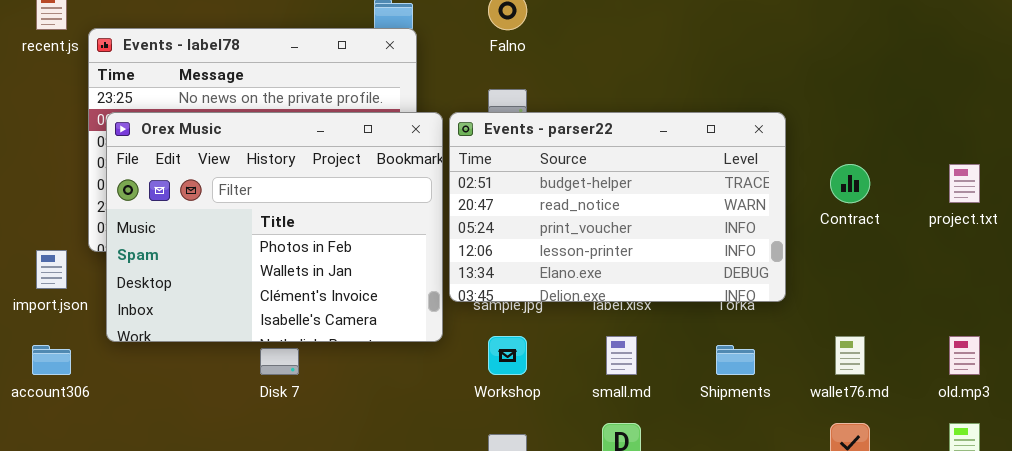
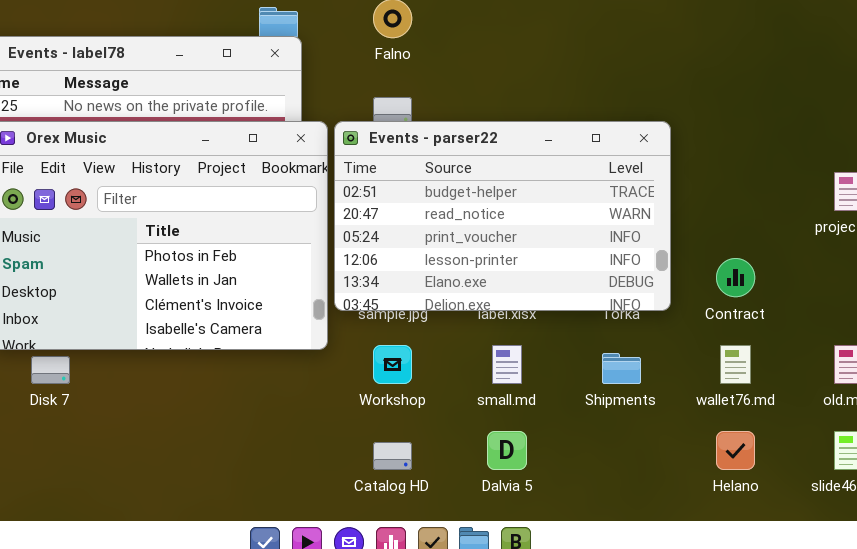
Contract: [830,164,870,203] -> [716,258,755,297], moved
Disk 7: [260,348,299,375] -> [31,356,70,384], moved

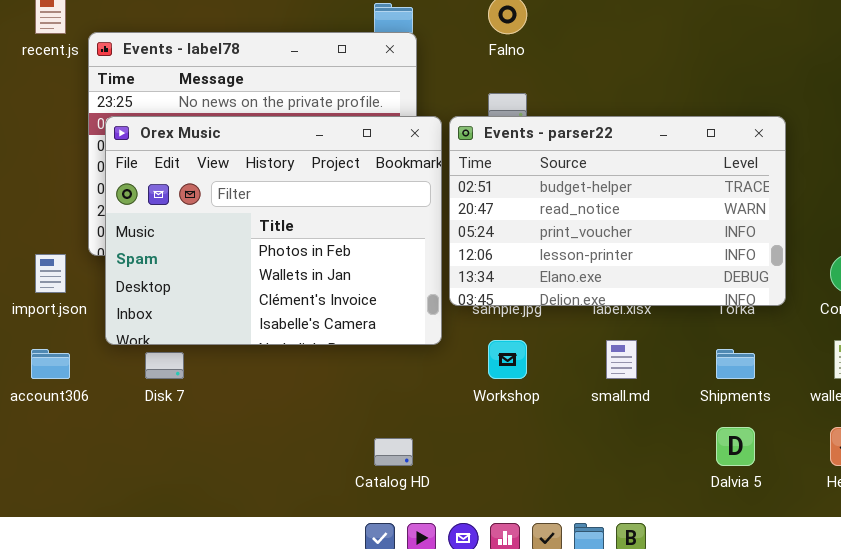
Dalvia 5: [487,431,527,470] -> [716,427,755,466], moved
Catalog HD: [373,442,412,470] -> [374,438,413,466], moved

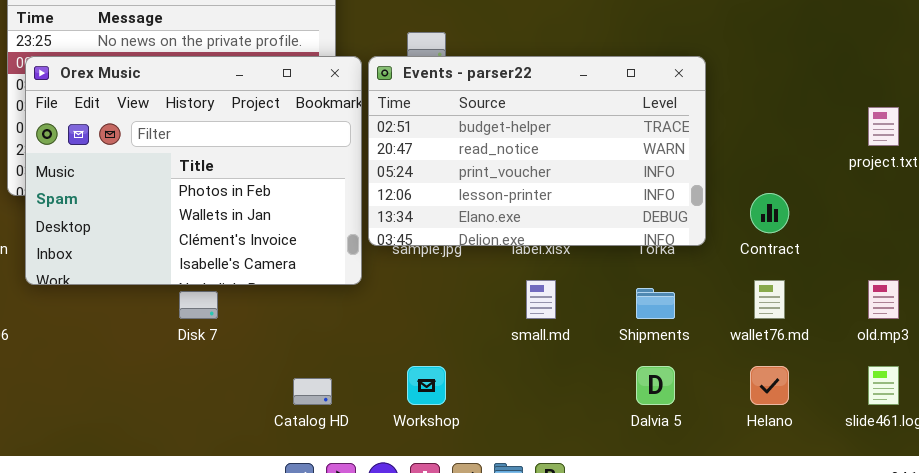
Workshop: [488,340,527,379] -> [407,366,446,405], moved
Disk 7: [145,352,184,379] -> [179,291,218,319], moved

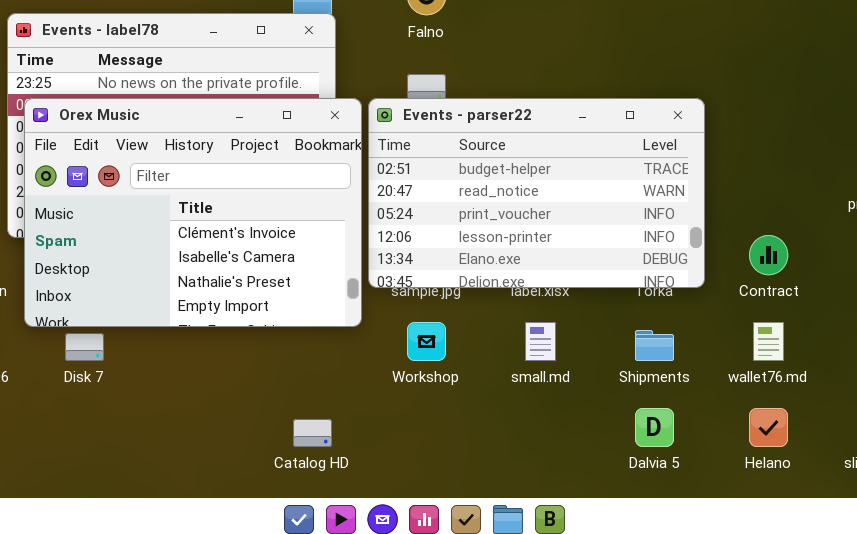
Orex Music: [25,56,362,285] -> [24,98,362,327], scrolled down 2 rows
Disk 7: [179,291,218,319] -> [65,333,104,361], moved
Workshop: [407,366,446,405] -> [407,322,446,361], moved

